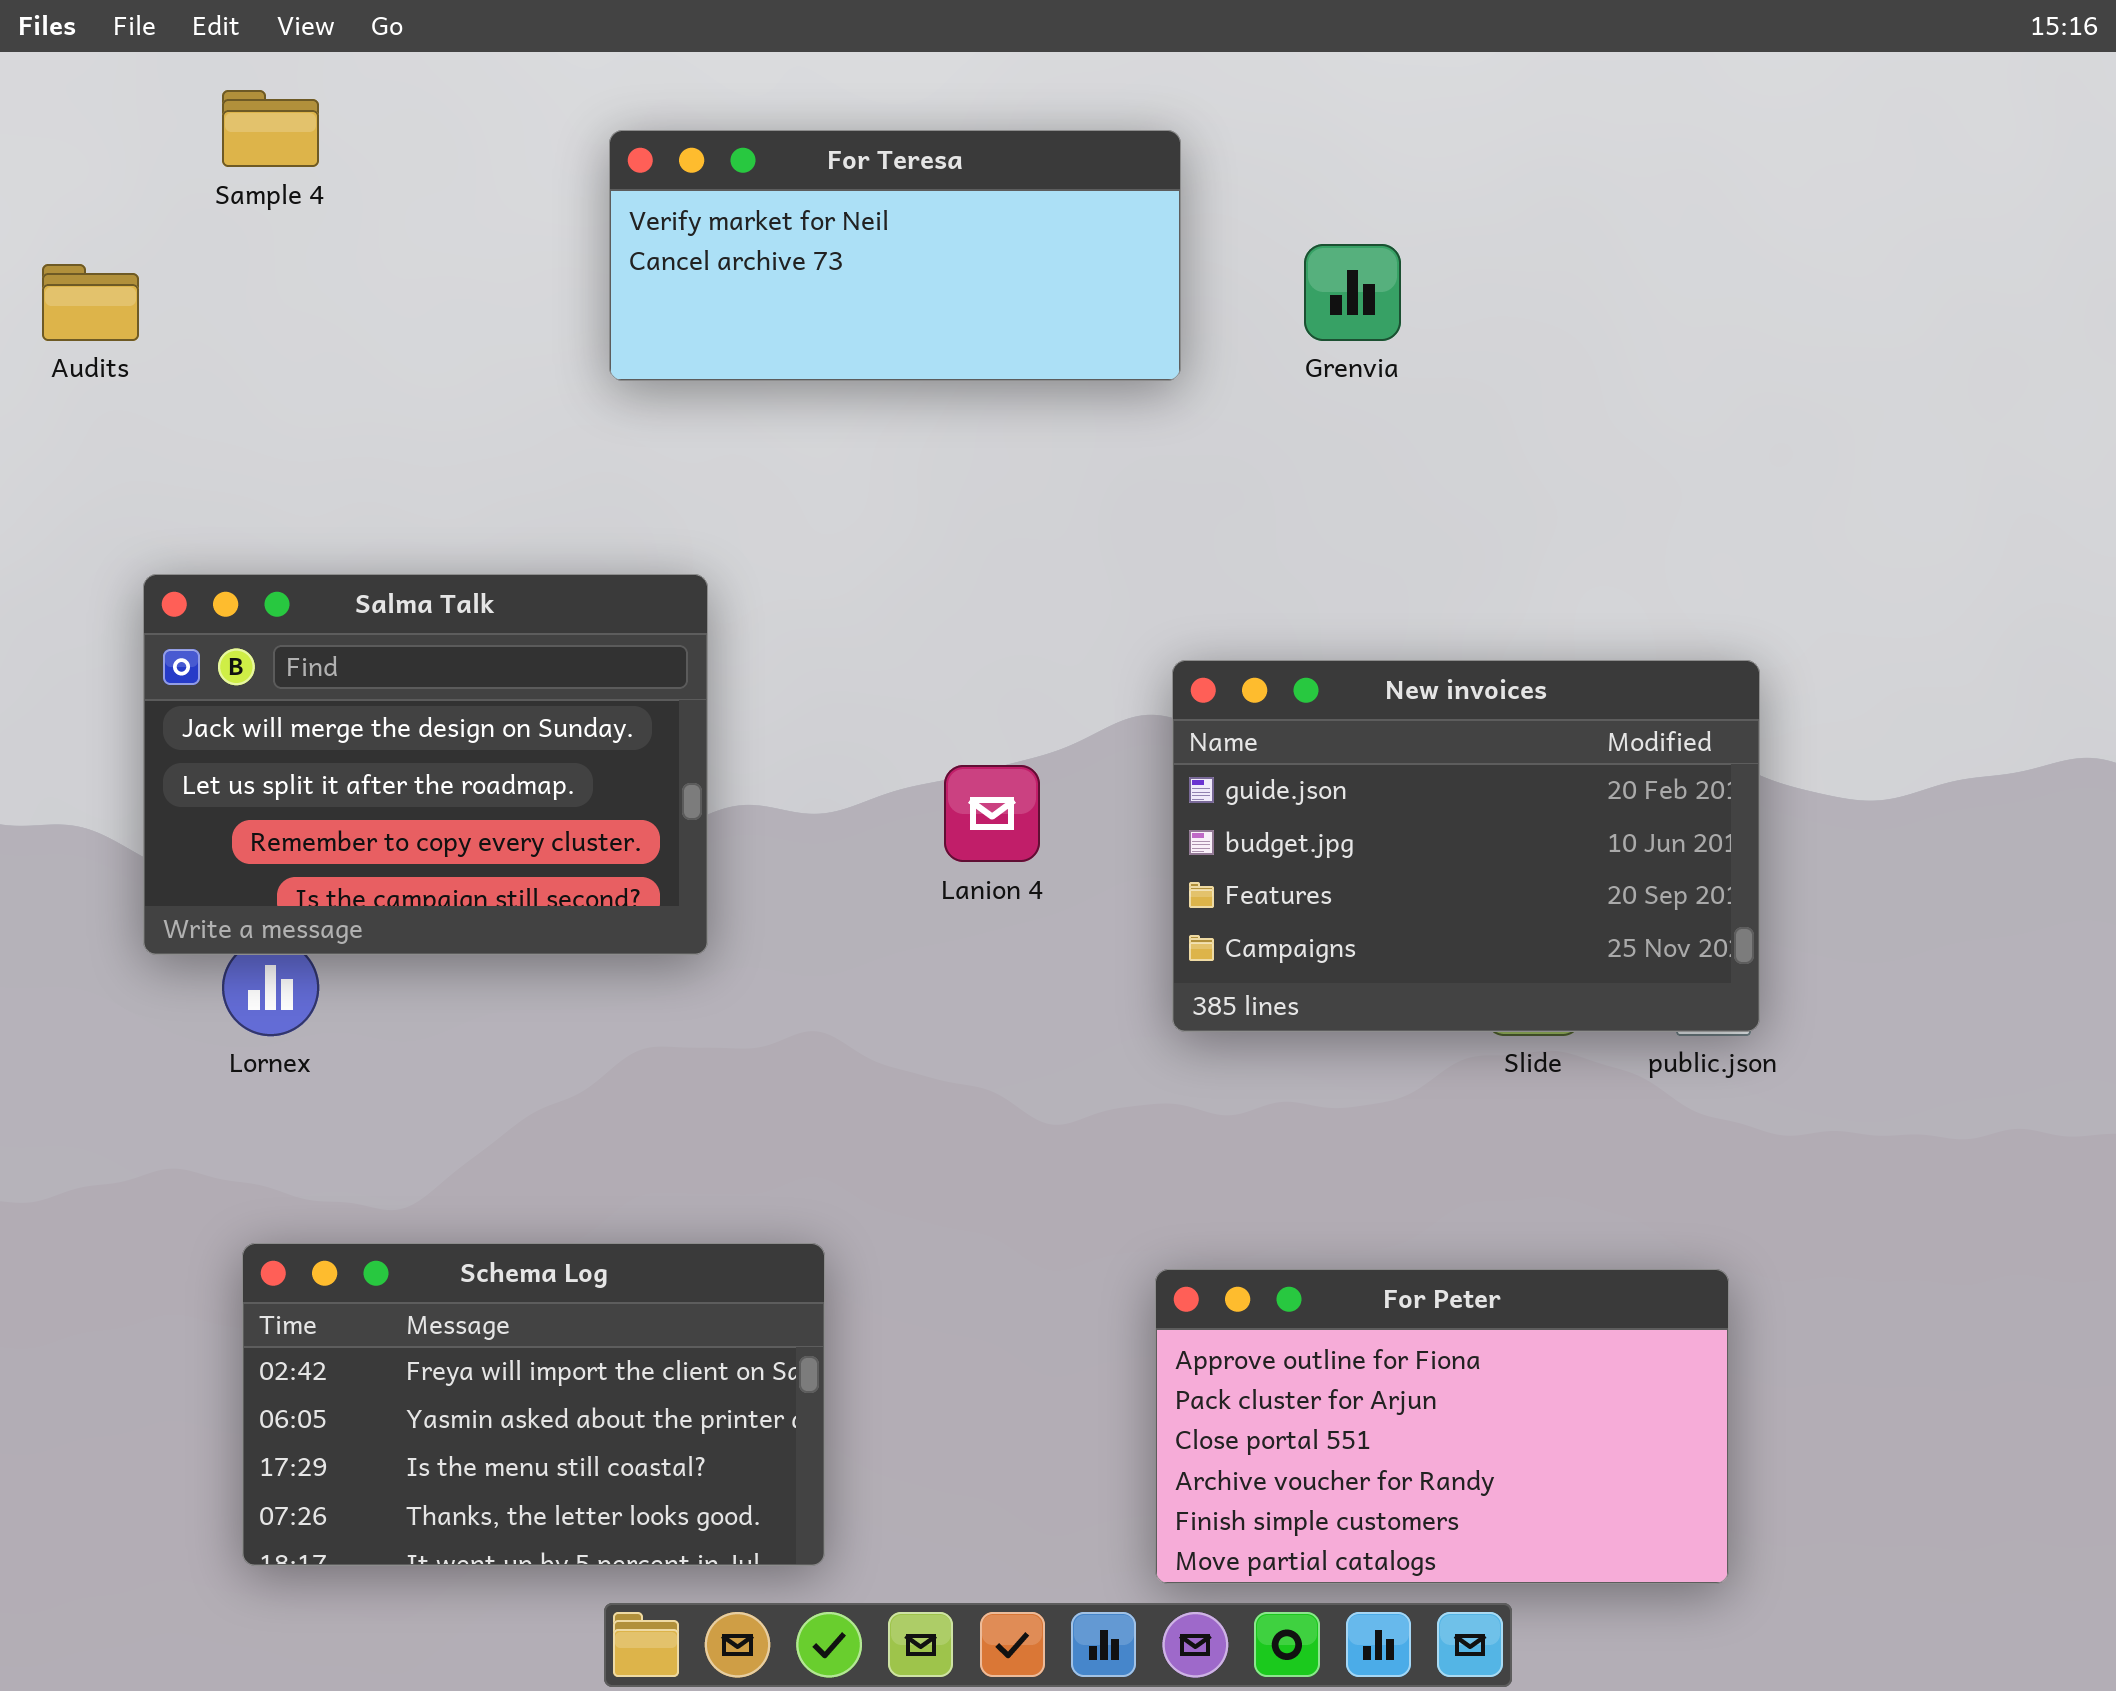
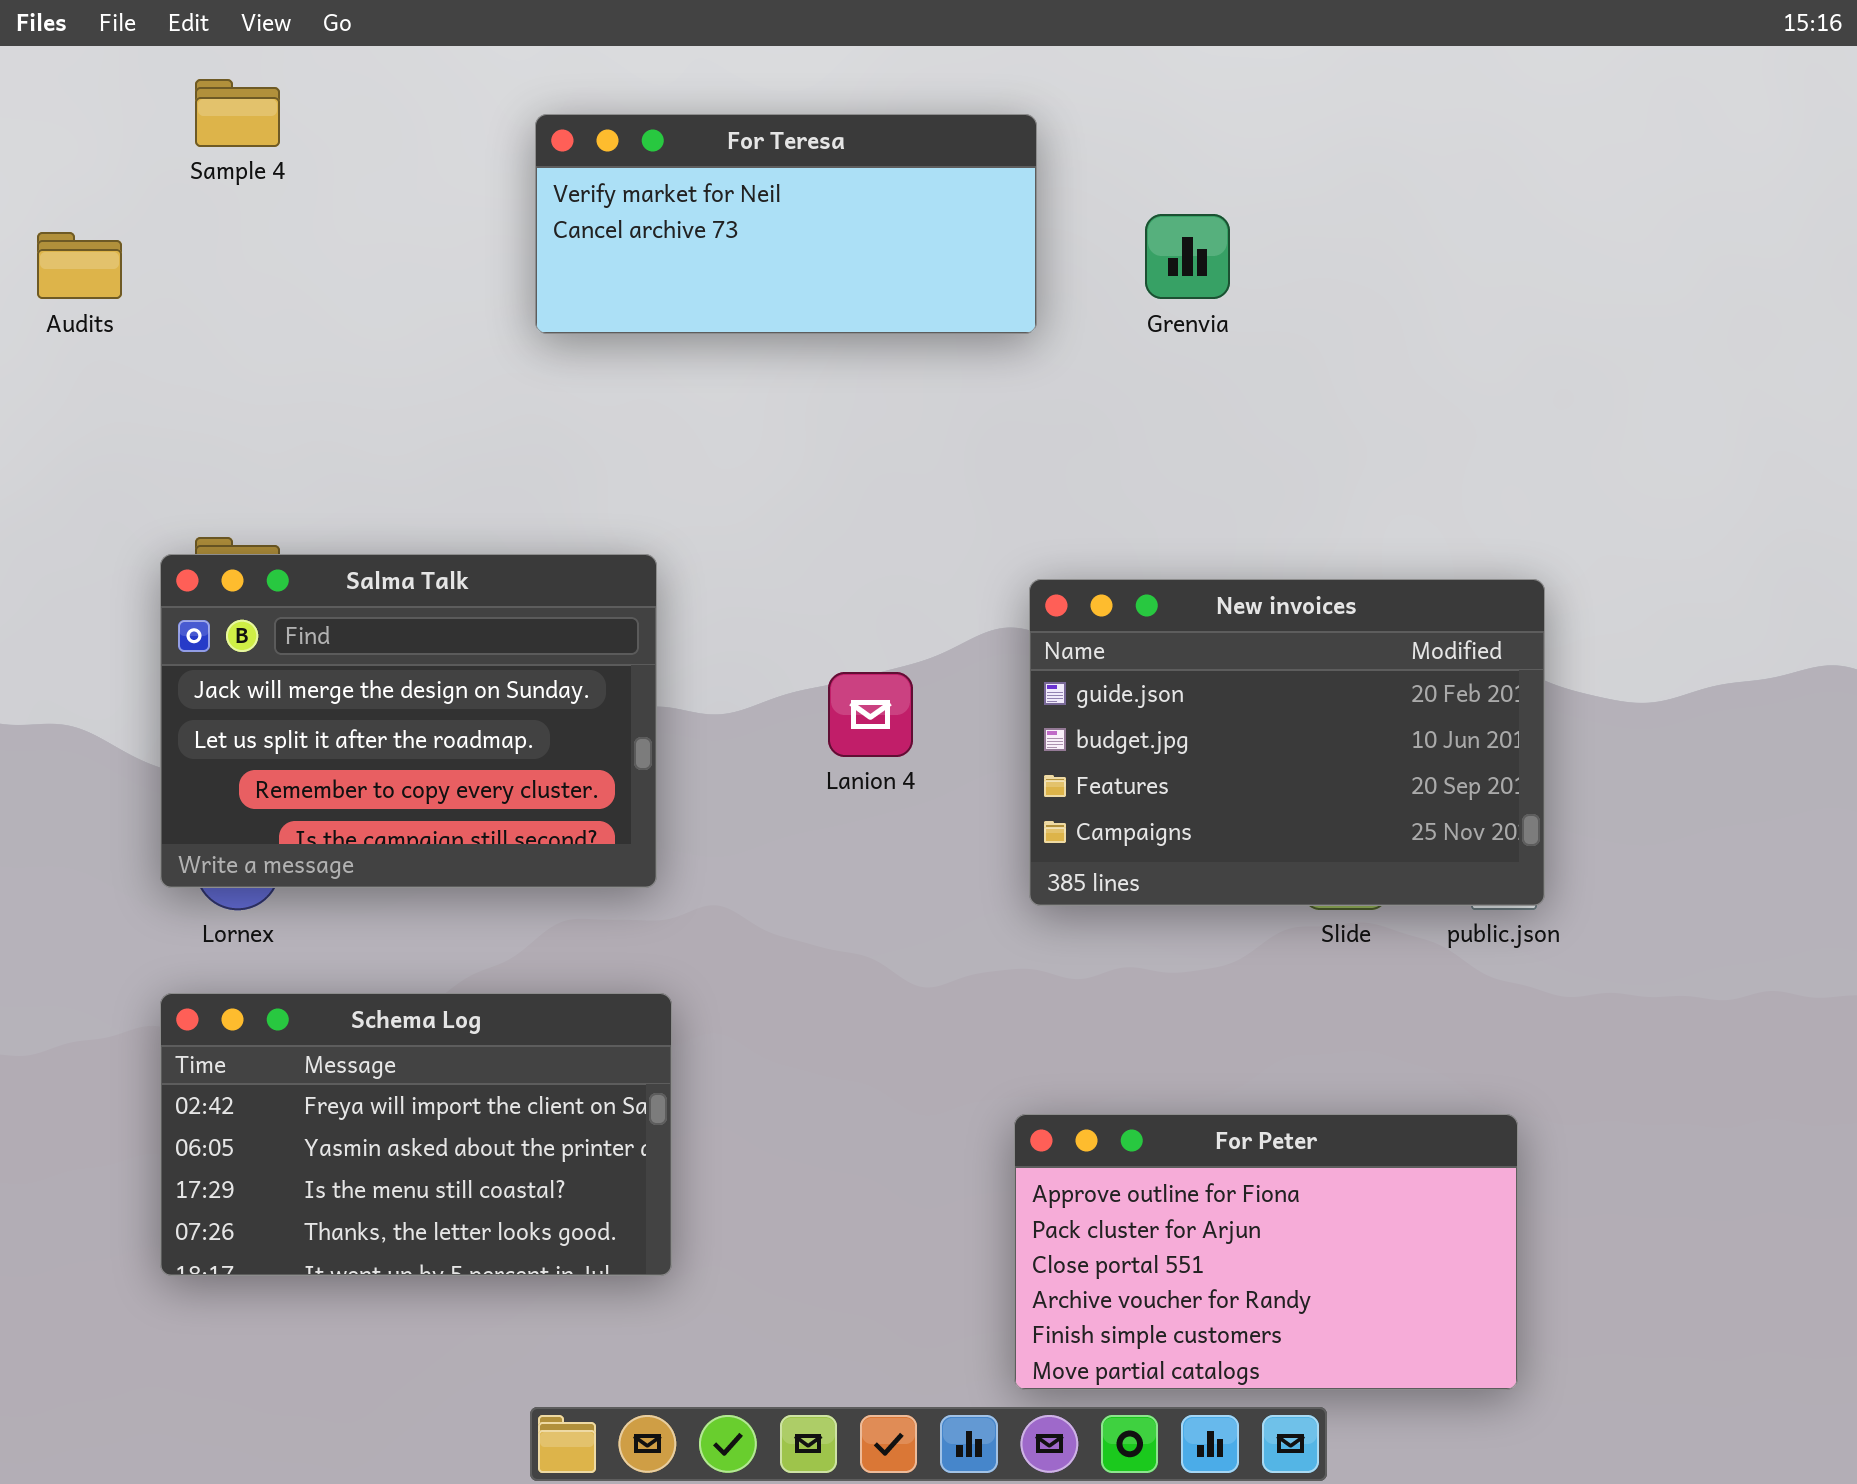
Salma Talk: [143,574,708,955] -> [160,554,657,888], moved
Schema Log: [242,1243,825,1566] -> [160,993,672,1276], moved

